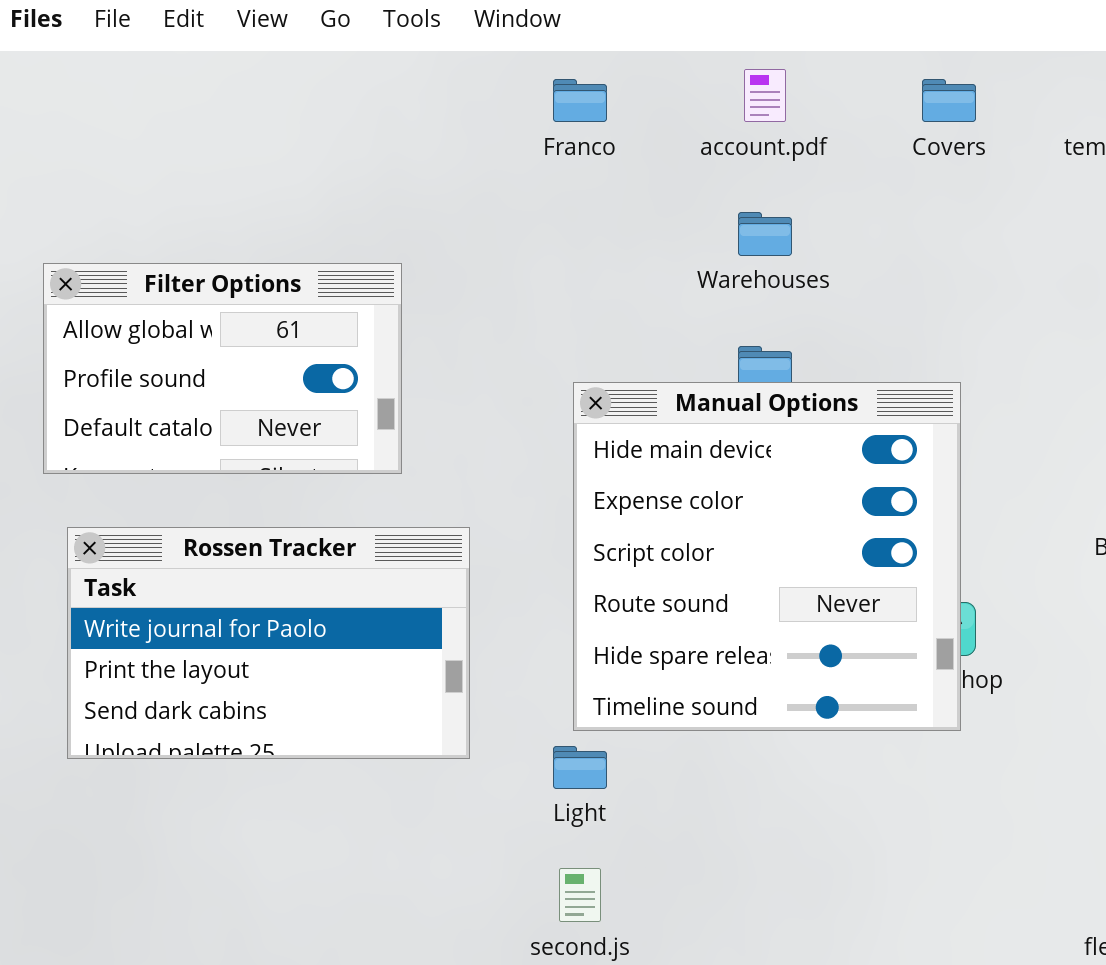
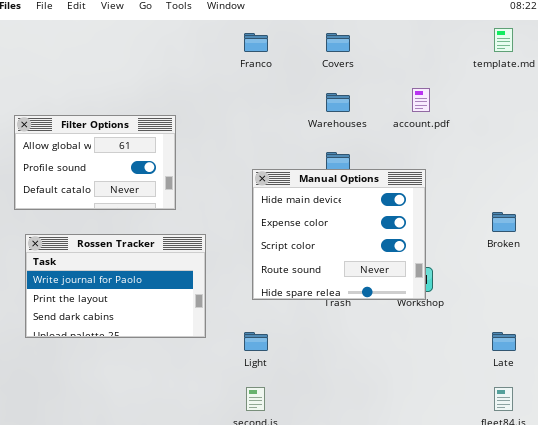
account.pdf: [744,69,786,122] -> [412,88,430,112], moved
Covers: [922,79,976,122] -> [326,33,350,52], moved
Manual Options: [573,382,961,731] -> [252,169,426,300], resized

